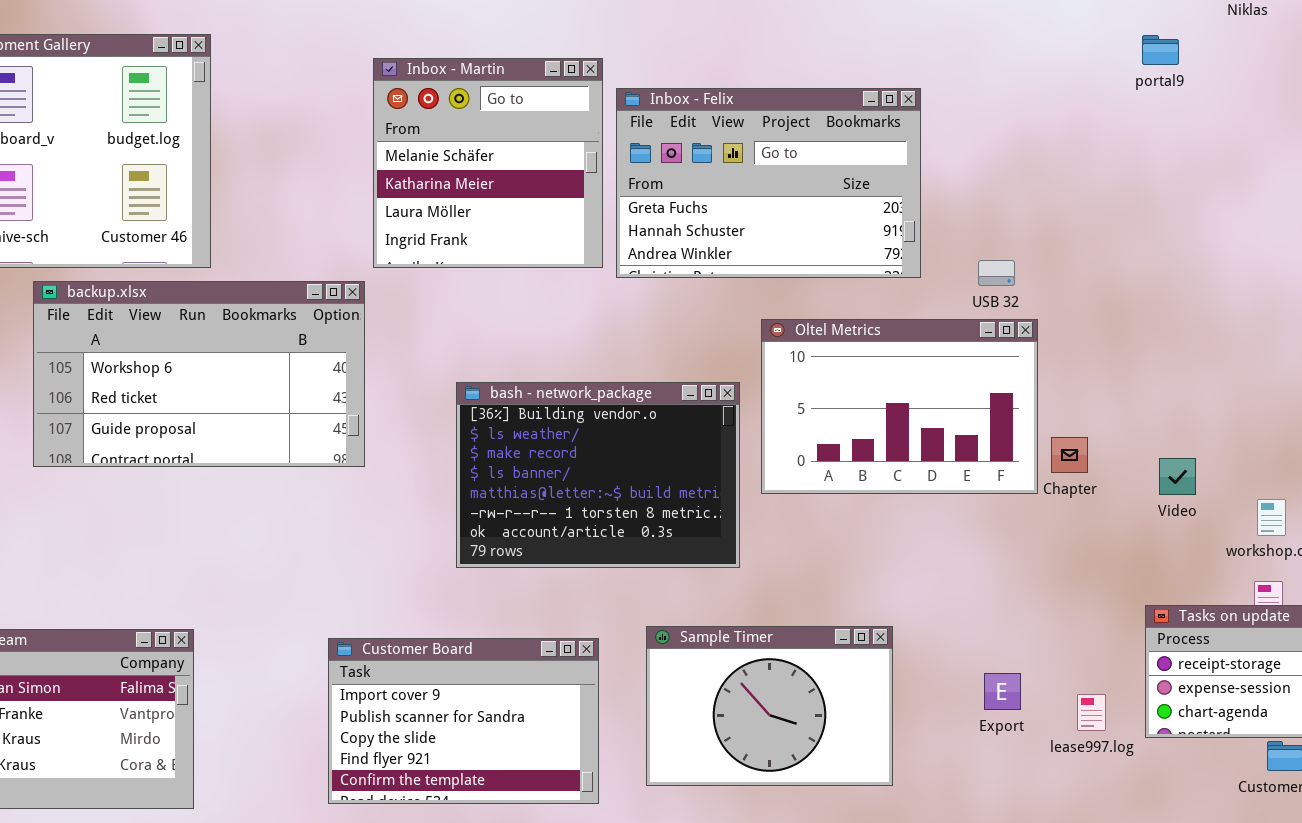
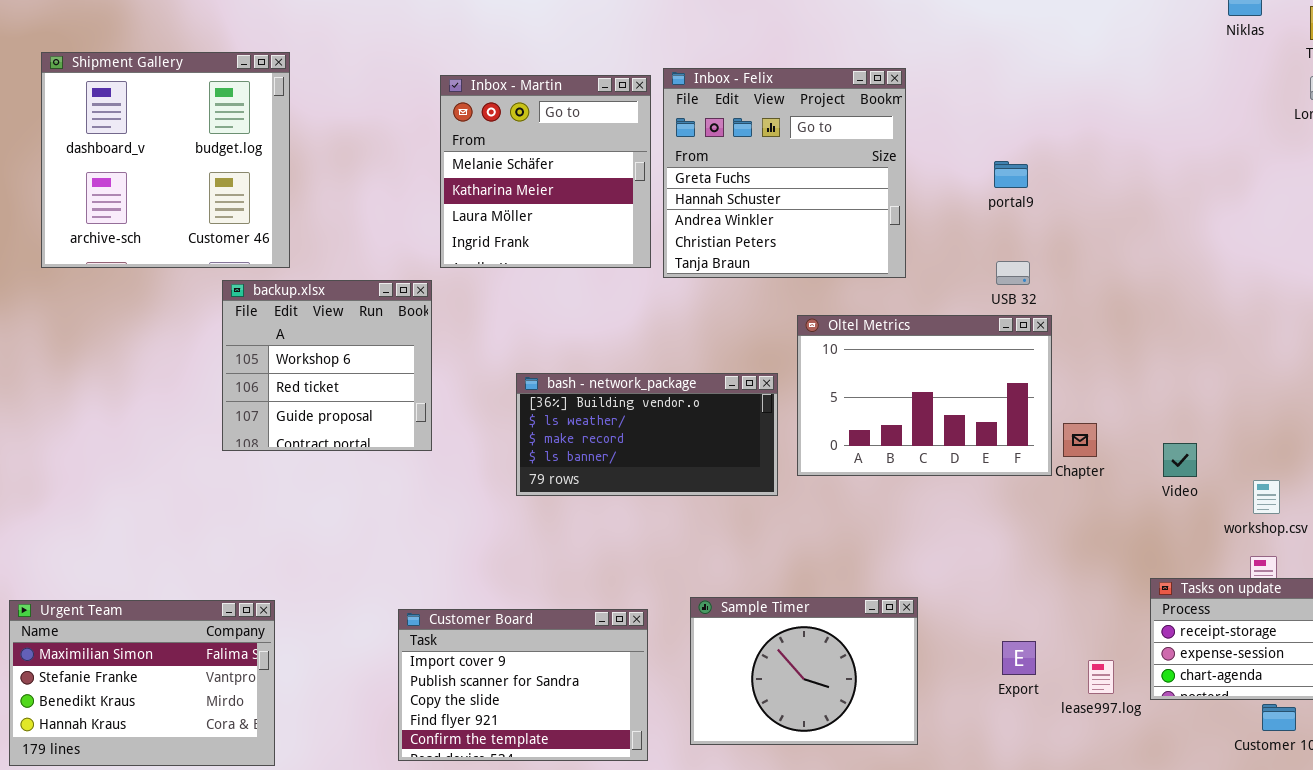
portal9: [1142,35,1179,65] -> [994,161,1028,188], moved
Inbox - Felix: [616,88,921,278] -> [663,68,906,278], resized
backup.xlsx: [33,281,365,467] -> [222,280,432,451], resized
bash - network_package: [456,382,740,568] -> [516,373,778,496], resized

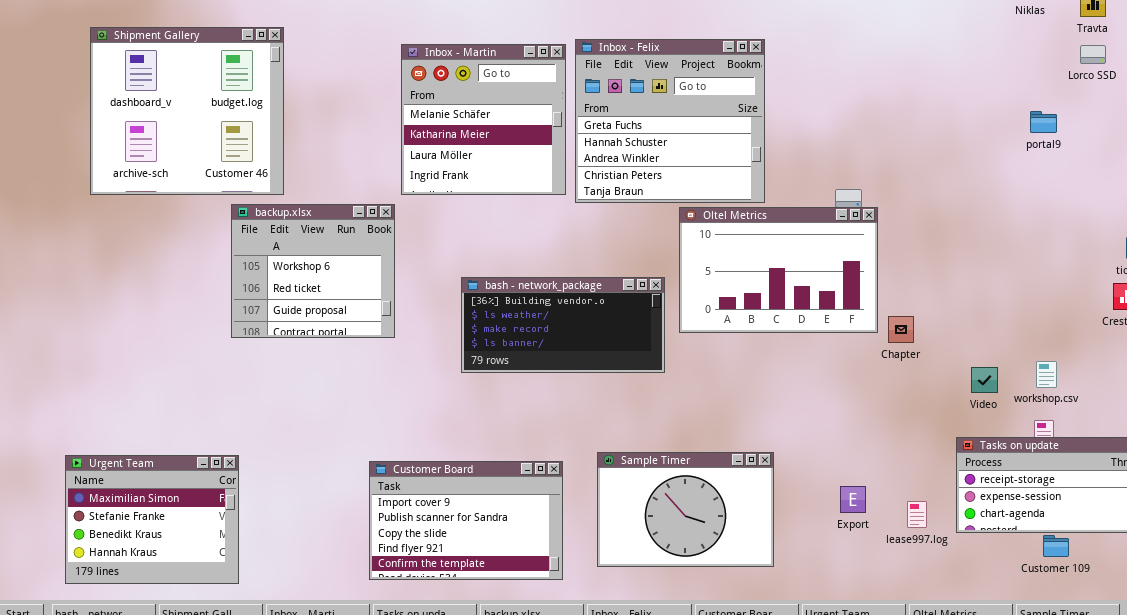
portal9: [994,161,1028,188] -> [1030,111,1057,133], moved
Oltel Metrics: [797,315,1052,476] -> [679,207,878,333], moved
Video: [1163,443,1197,477] -> [971,367,998,393], moved
Urgent Team: [9,600,275,766] -> [65,455,239,584], resized

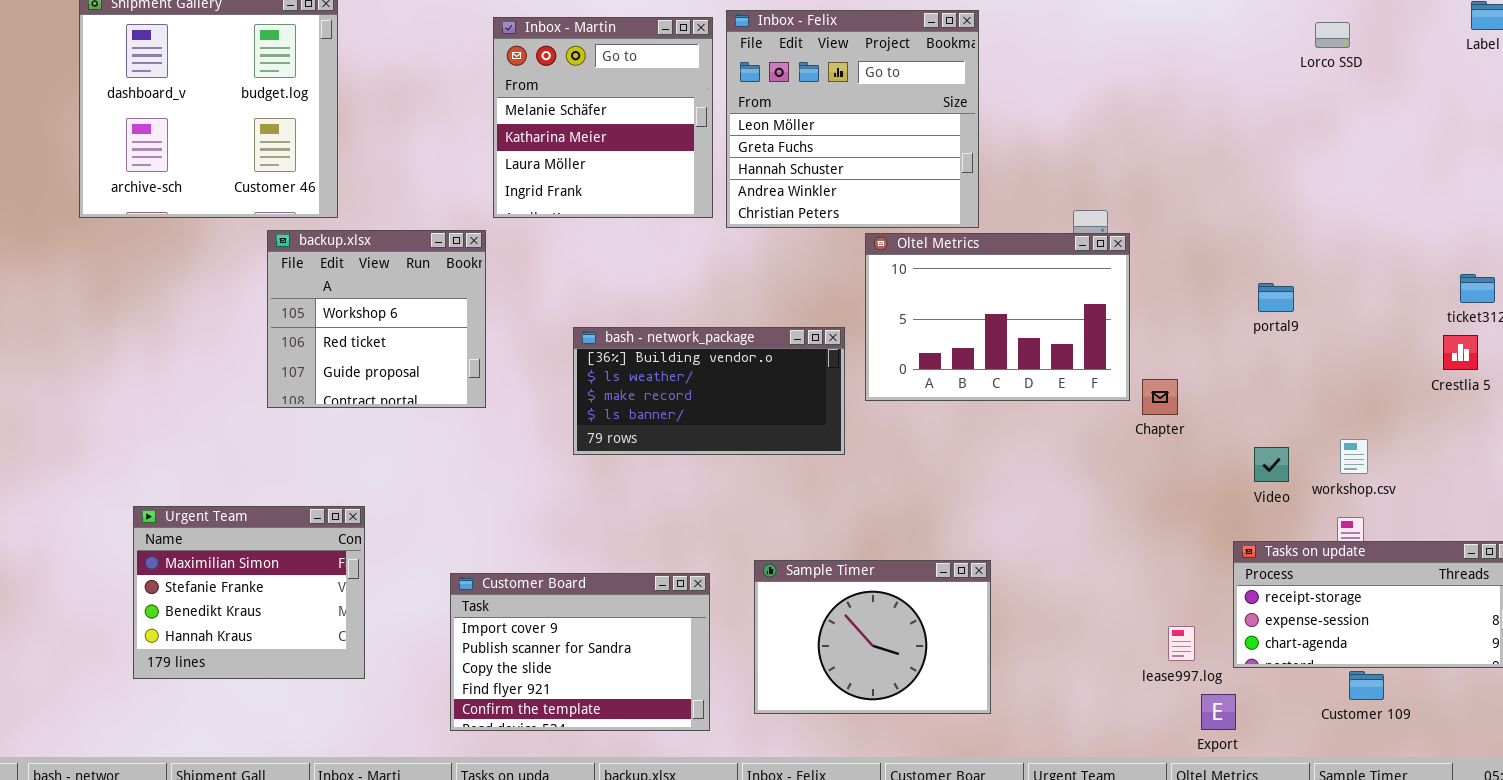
Inbox - Felix: [575,39,765,203] -> [726,10,979,228], scrolled up 1 row
Lorco SSD: [1080,45,1106,64] -> [1315,22,1350,48], moved
portal9: [1030,111,1057,133] -> [1258,283,1294,312], moved
Urgent Team: [65,455,239,584] -> [133,506,365,679], moved
Export: [840,486,866,513] -> [1201,694,1236,730], moved

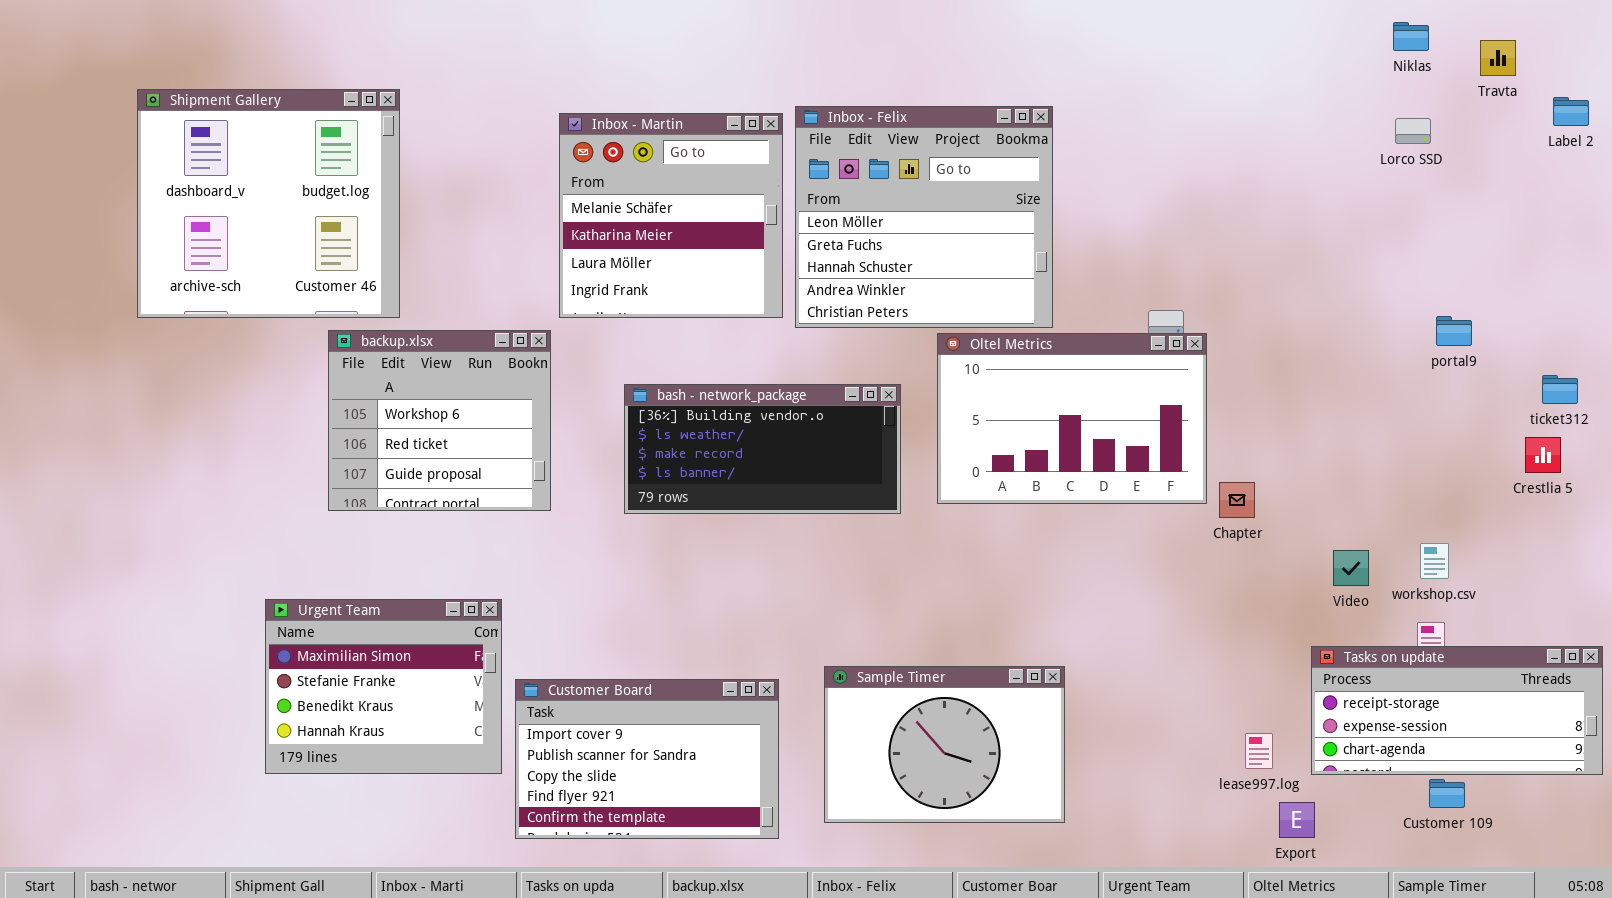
portal9: [1258,283,1294,312] -> [1436,316,1472,346], moved
bash - network_package: [573,327,845,455] -> [624,384,901,514], moved
Urgent Team: [133,506,365,679] -> [265,599,502,774], moved

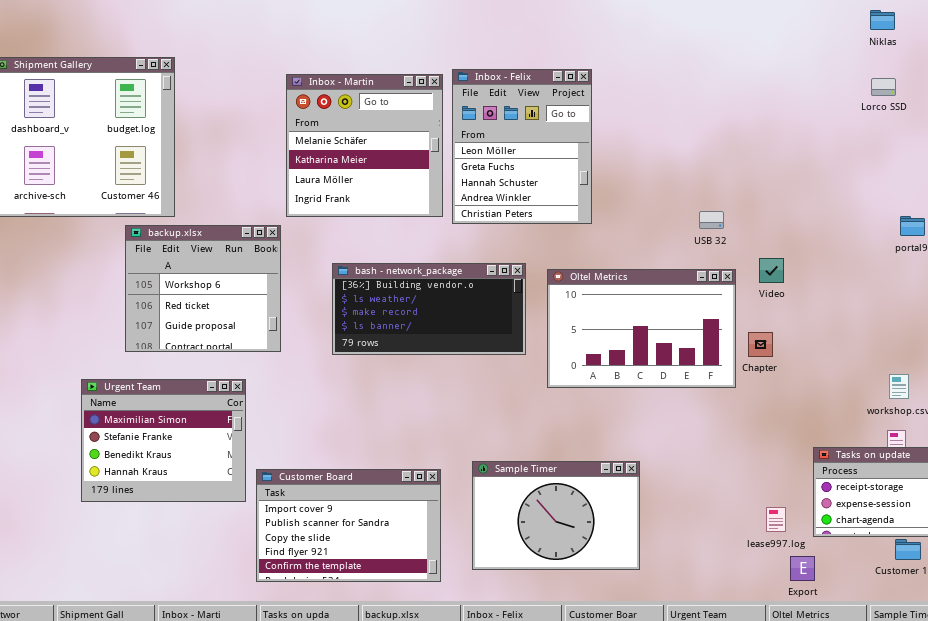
Inbox - Felix: [795,106,1053,328] -> [452,69,592,224], resized
Oltel Metrics: [937,333,1207,504] -> [547,269,736,388], moved
Video: [1333,550,1369,586] -> [759,258,784,283], moved
Urgent Team: [265,599,502,774] -> [81,379,246,502], moved

